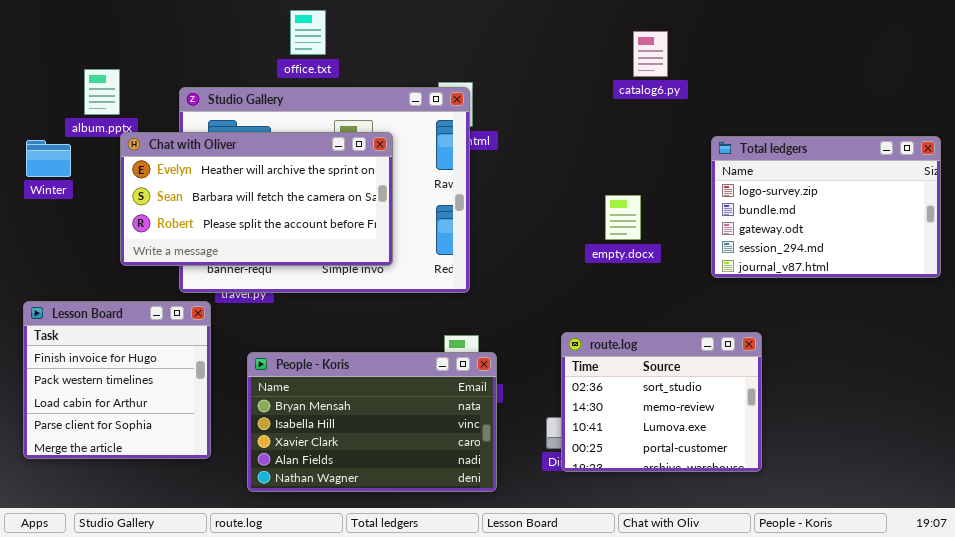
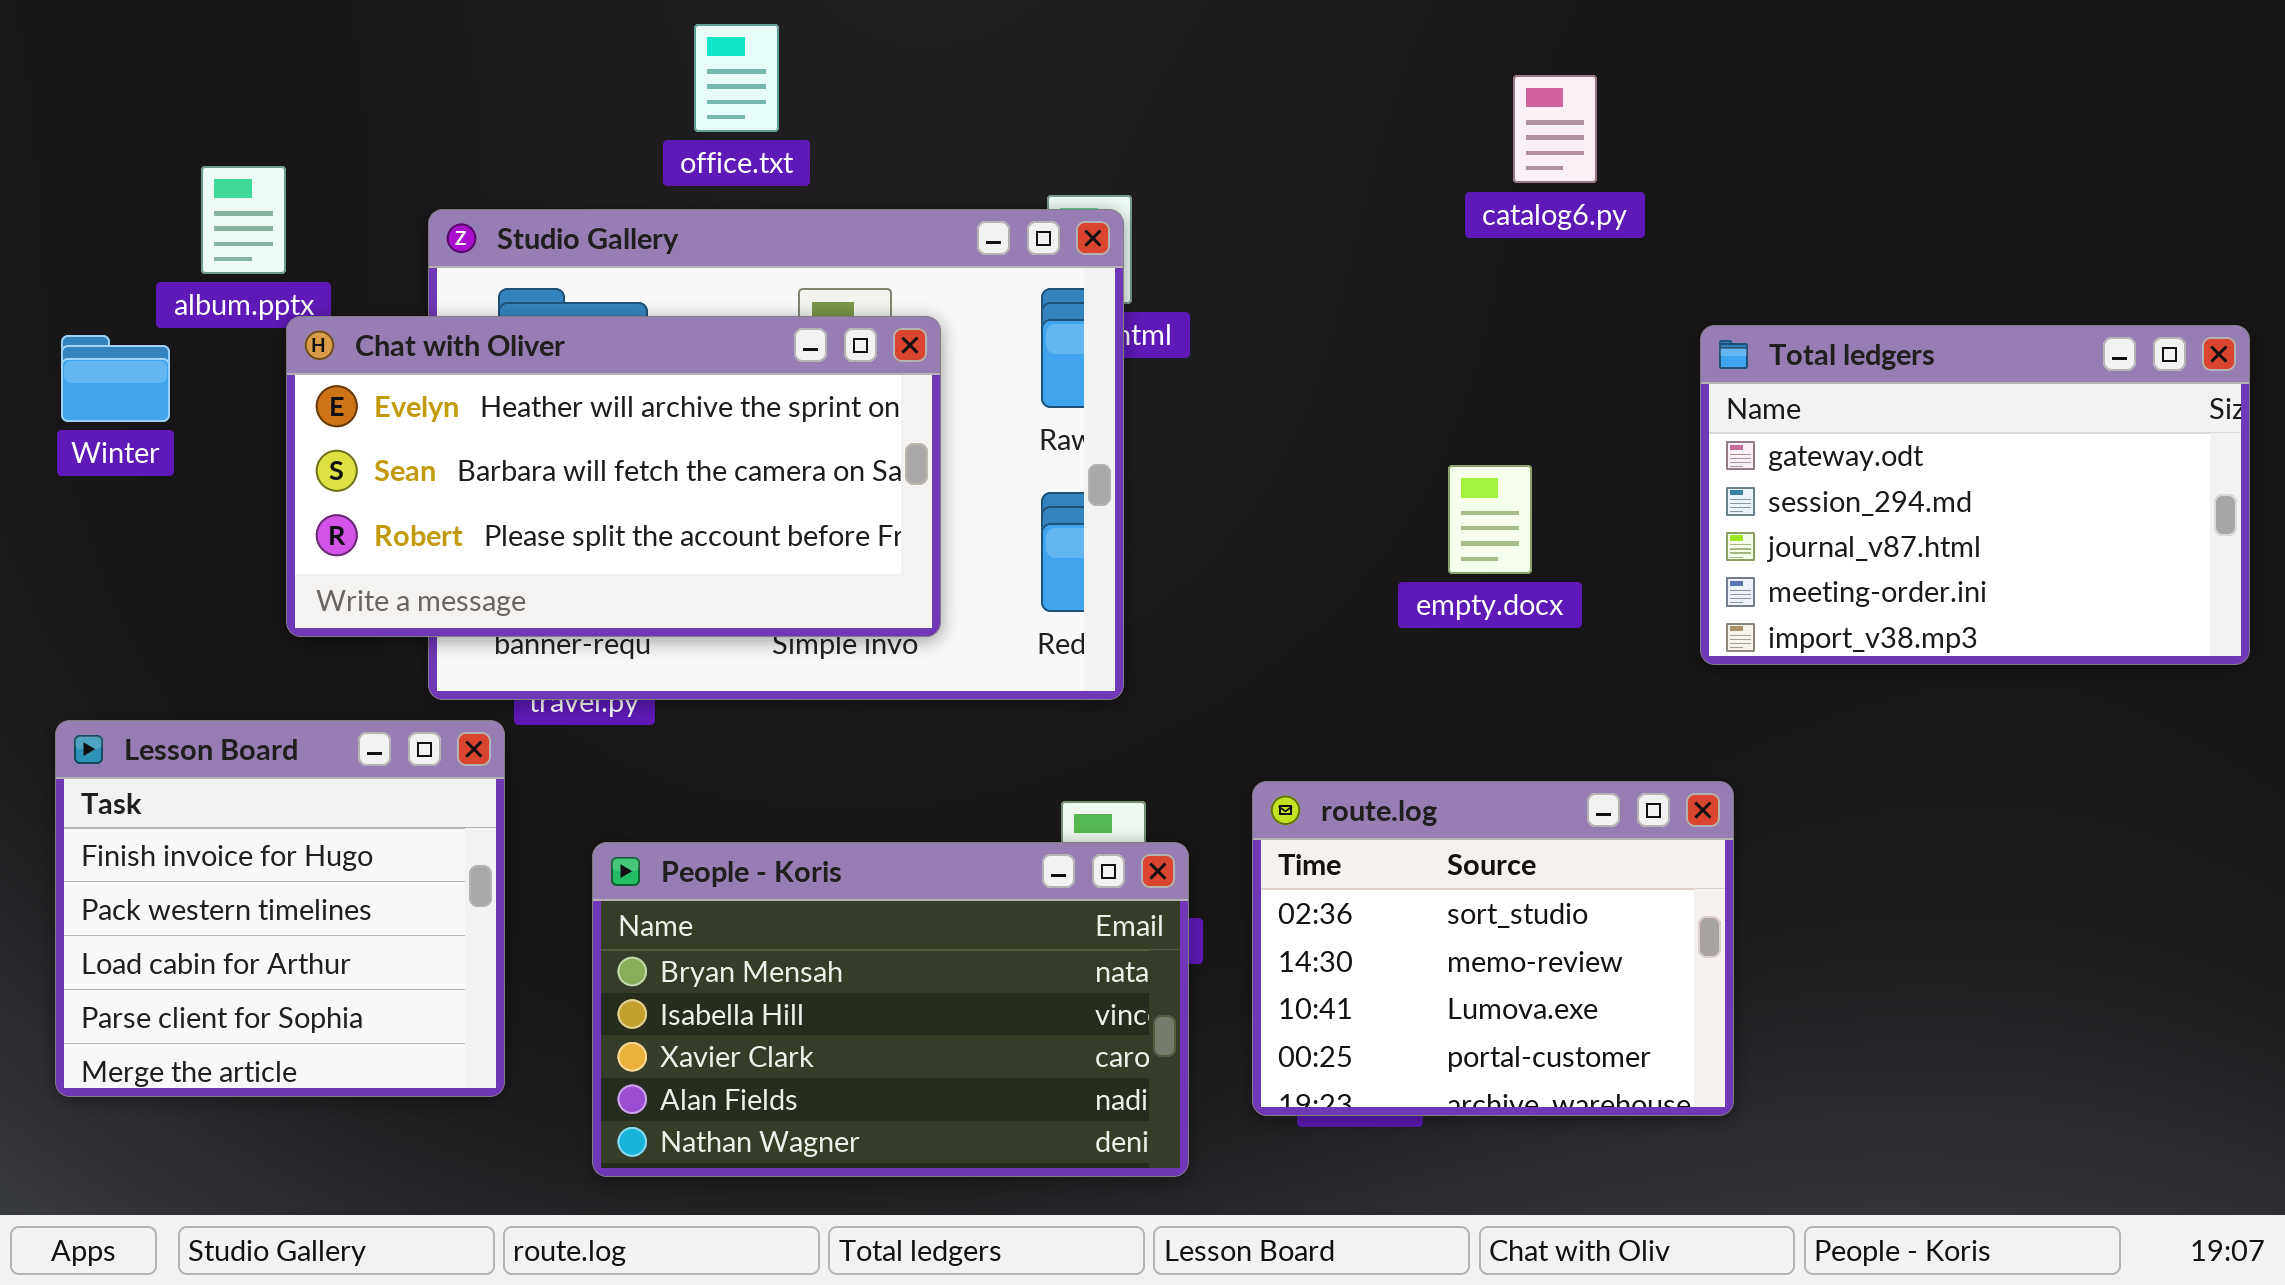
Total ledgers: [711,136,941,278] -> [1700,325,2250,665], scrolled down 2 rows
route.log: [561,332,762,472] -> [1252,781,1734,1116], moved

